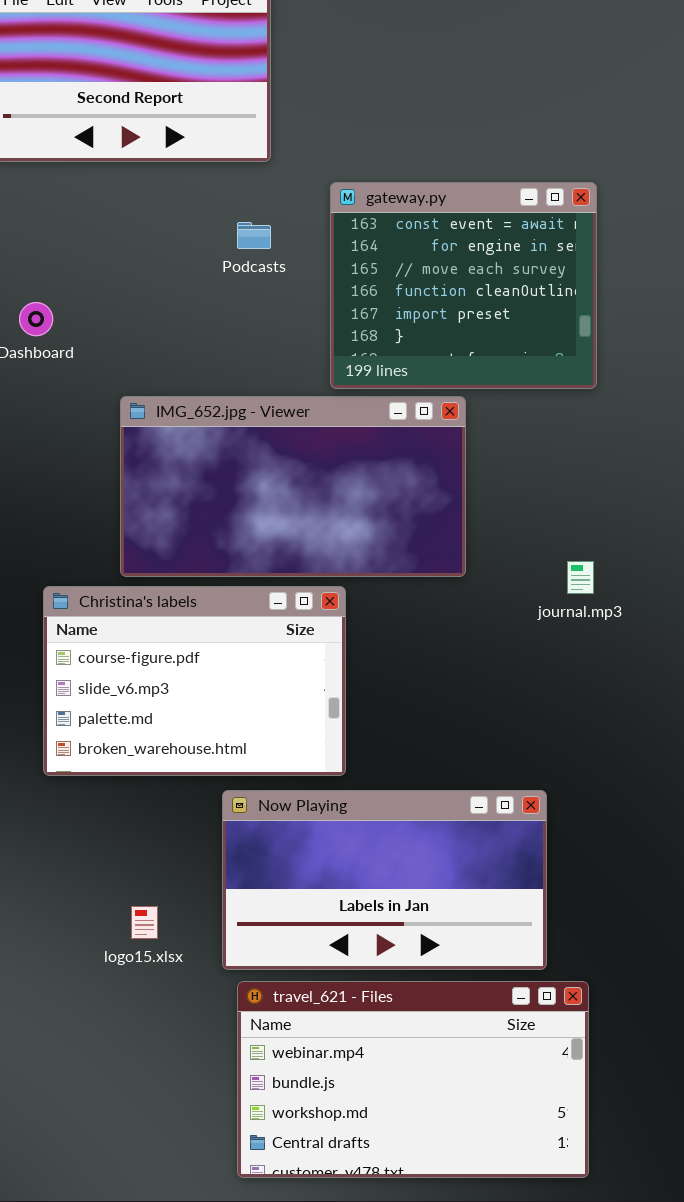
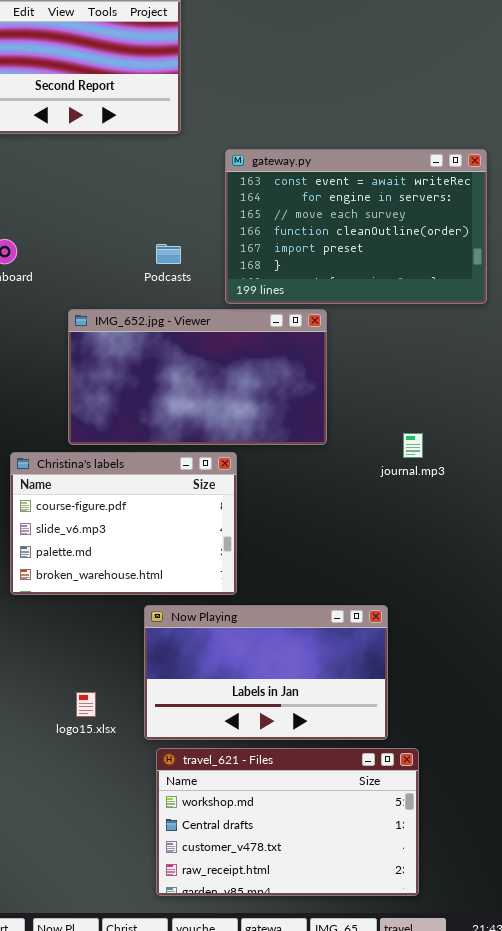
gateway.py: [330,182,597,389] -> [225,149,487,304], resized
Podcasts: [237,222,271,249] -> [156,244,181,264], moved
travel_621 - Files: [237,981,589,1178] -> [156,748,419,896], scrolled down 2 rows

